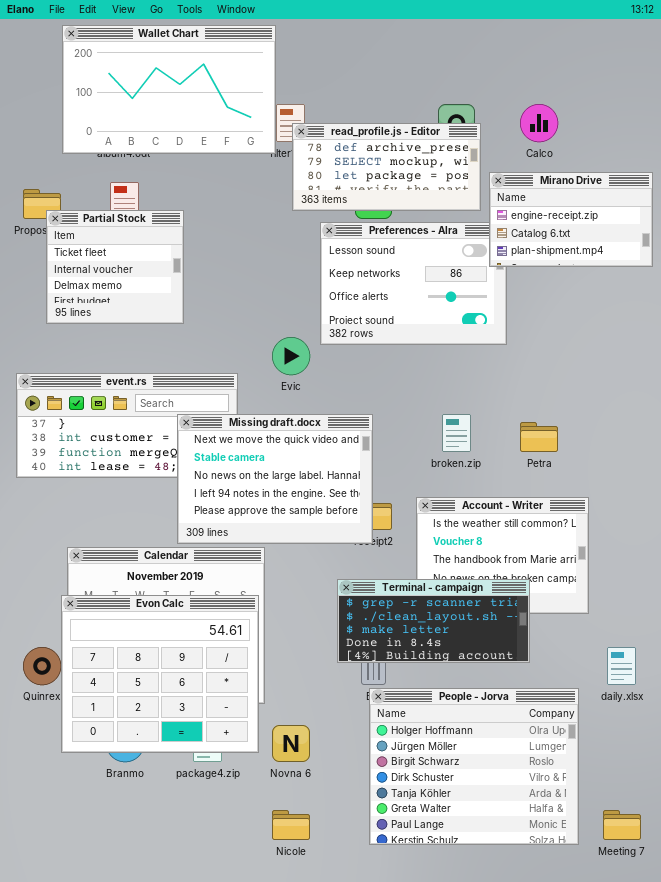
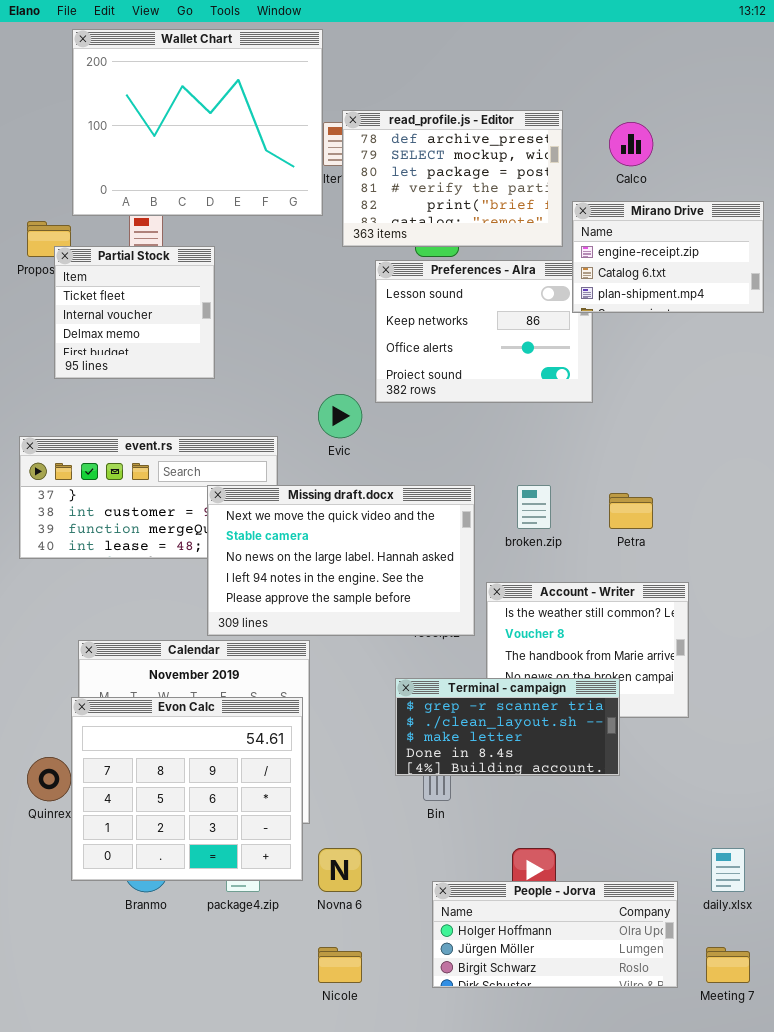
Wallet Chart: [62,25,276,154] -> [72,29,323,216], resized
read_profile.js - Editor: [292,123,481,211] -> [342,110,563,247], resized
Missing draft.docx: [177,414,373,544] -> [207,485,475,636], resized
daily.xlsx: [607,647,636,685] -> [711,848,745,892], moved
People - Jorva: [369,688,579,845] -> [432,881,678,988], resized

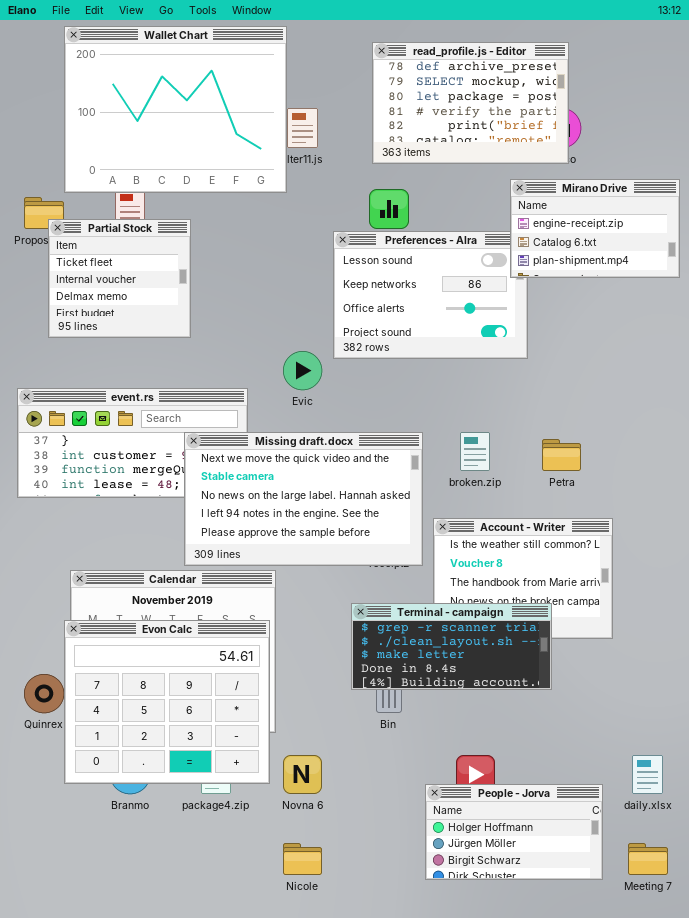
read_profile.js - Editor: [342,110,563,247] -> [372,42,569,164], moved
People - Jorva: [432,881,678,988] -> [425,784,603,880], resized

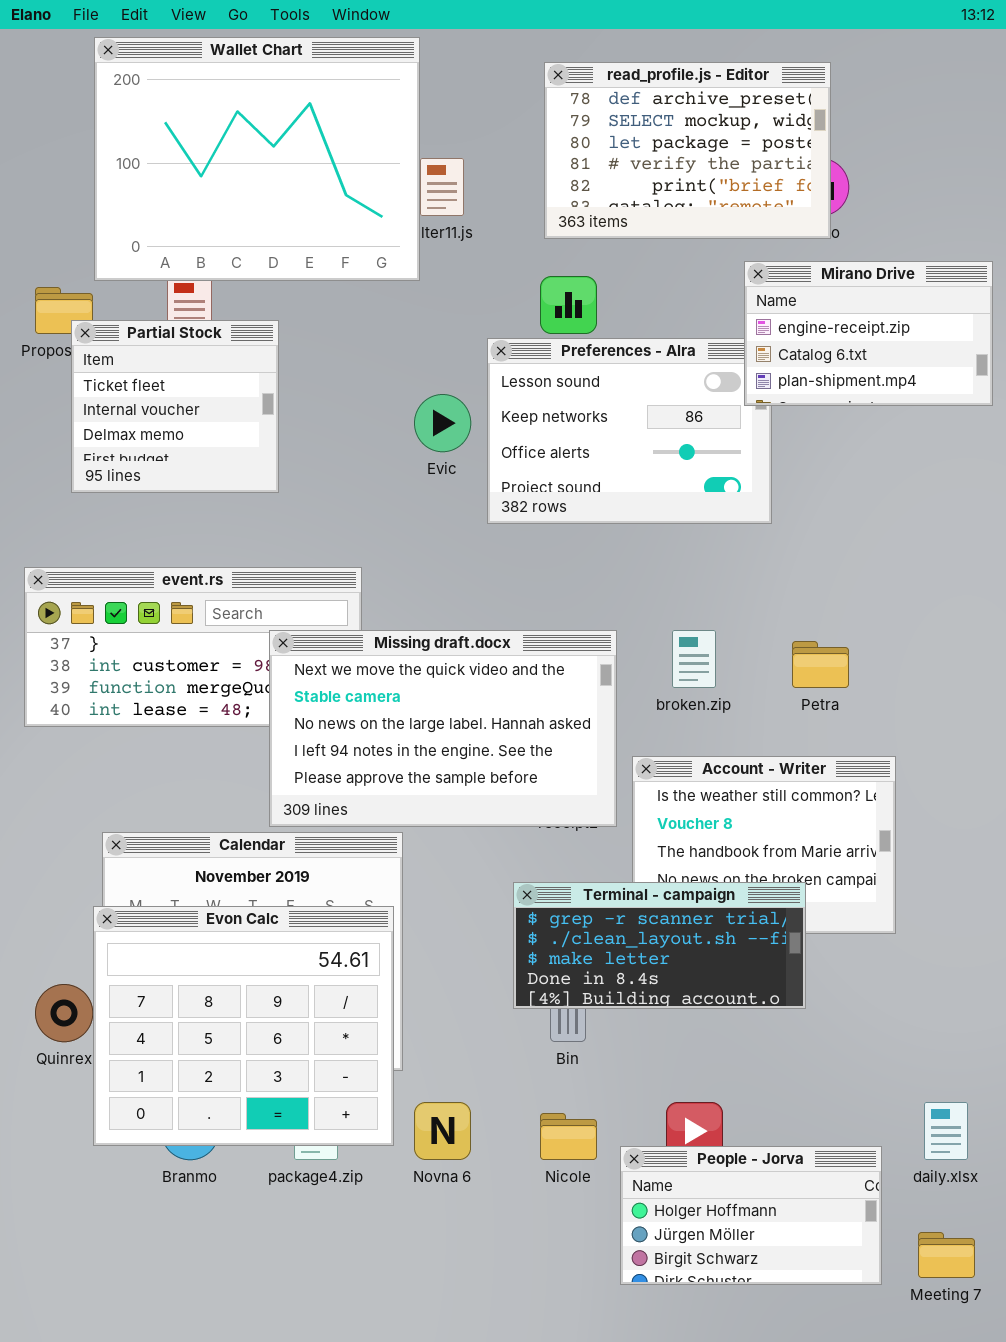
Evic: [283,351,322,390] -> [414,394,471,452], moved
Nicole: [283,843,322,875] -> [540,1113,597,1160], moved

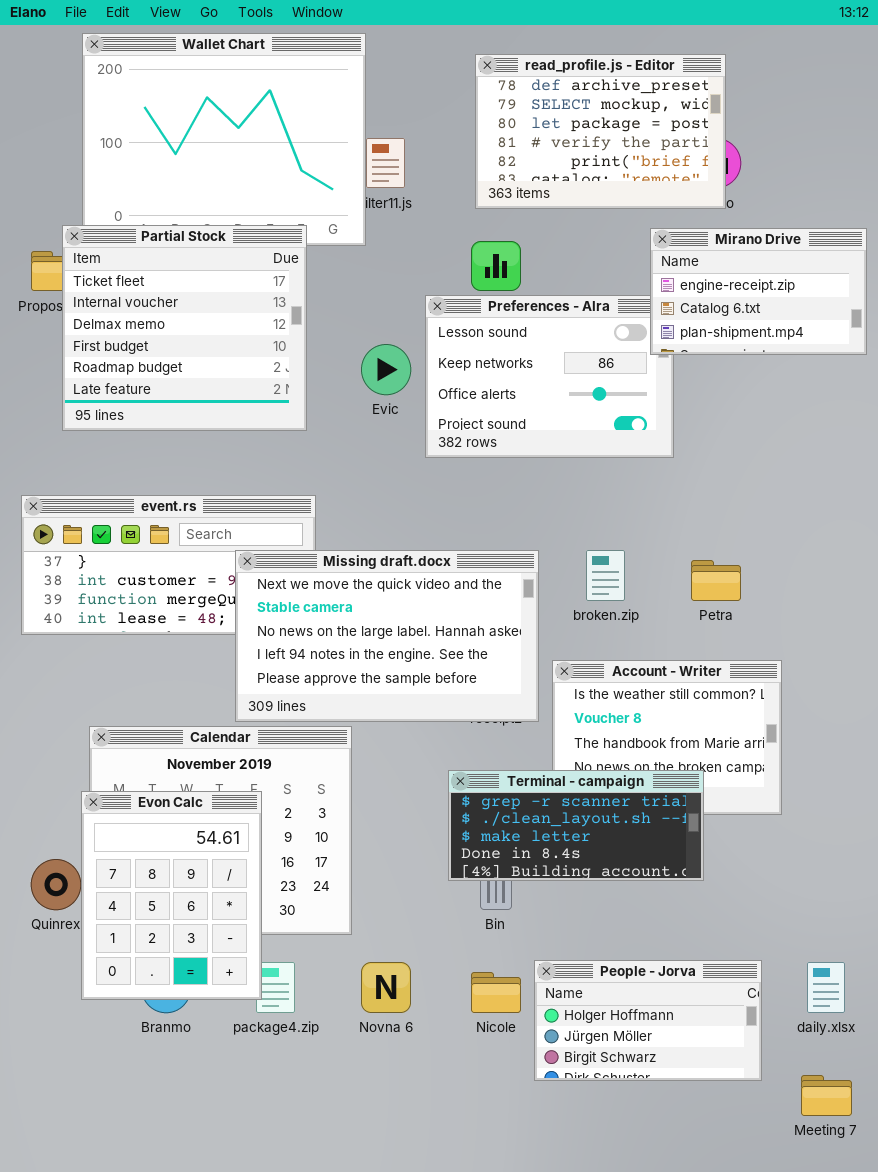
Partial Stock: [71,320,279,493] -> [62,225,307,431], resized
Evon Calc: [93,906,394,1146] -> [81,791,262,1000], resized
People - Jorva: [620,1146,882,1285] -> [534,960,762,1081], moved

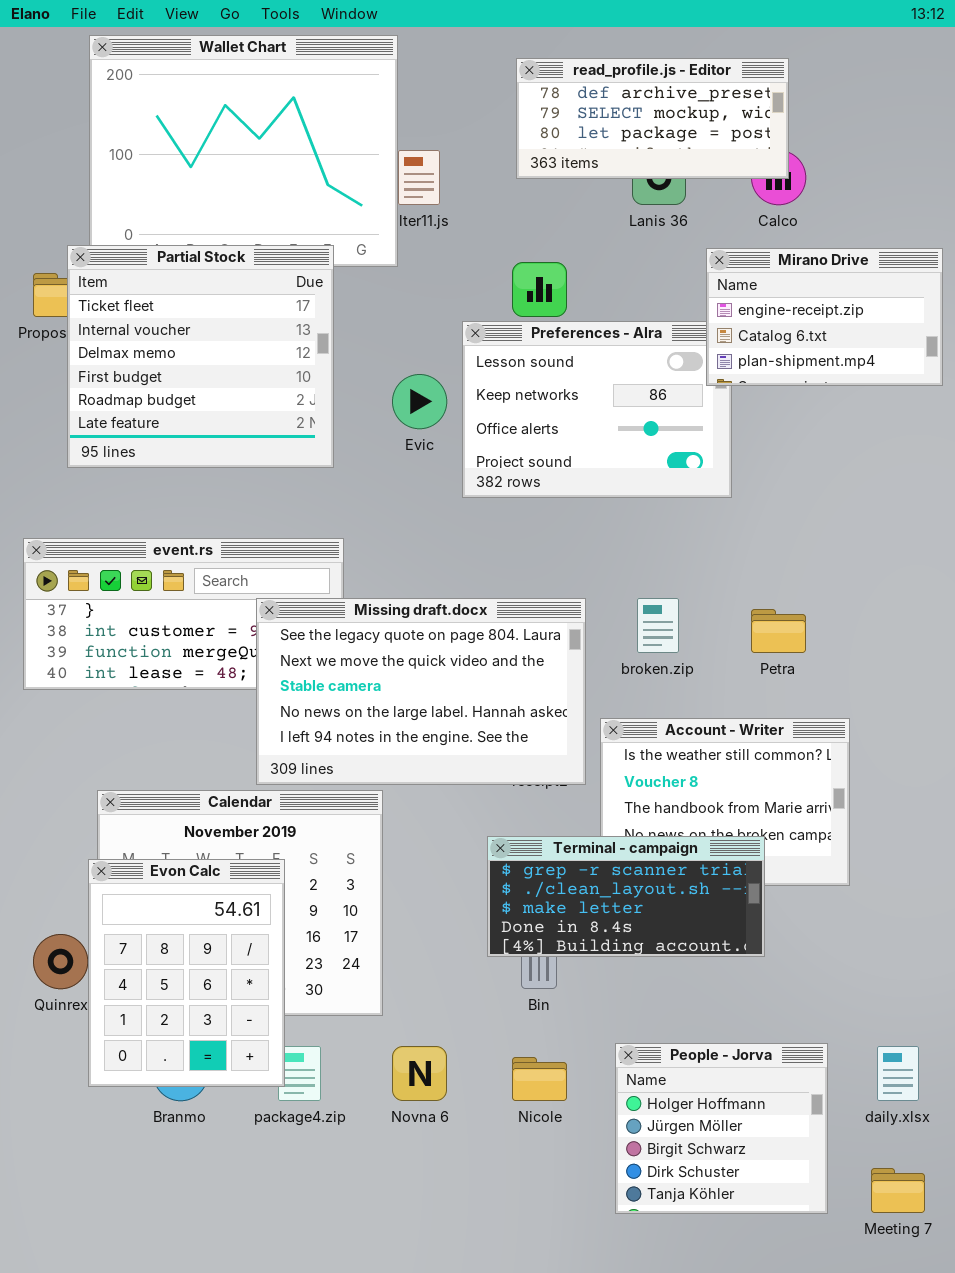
read_profile.js - Editor: [475,54,726,209] -> [516,58,789,179], resized
Missing draft.docx: [235,550,539,722] -> [256,598,586,785], scrolled up 1 row
People - Jorva: [534,960,762,1081] -> [615,1043,828,1214], resized

